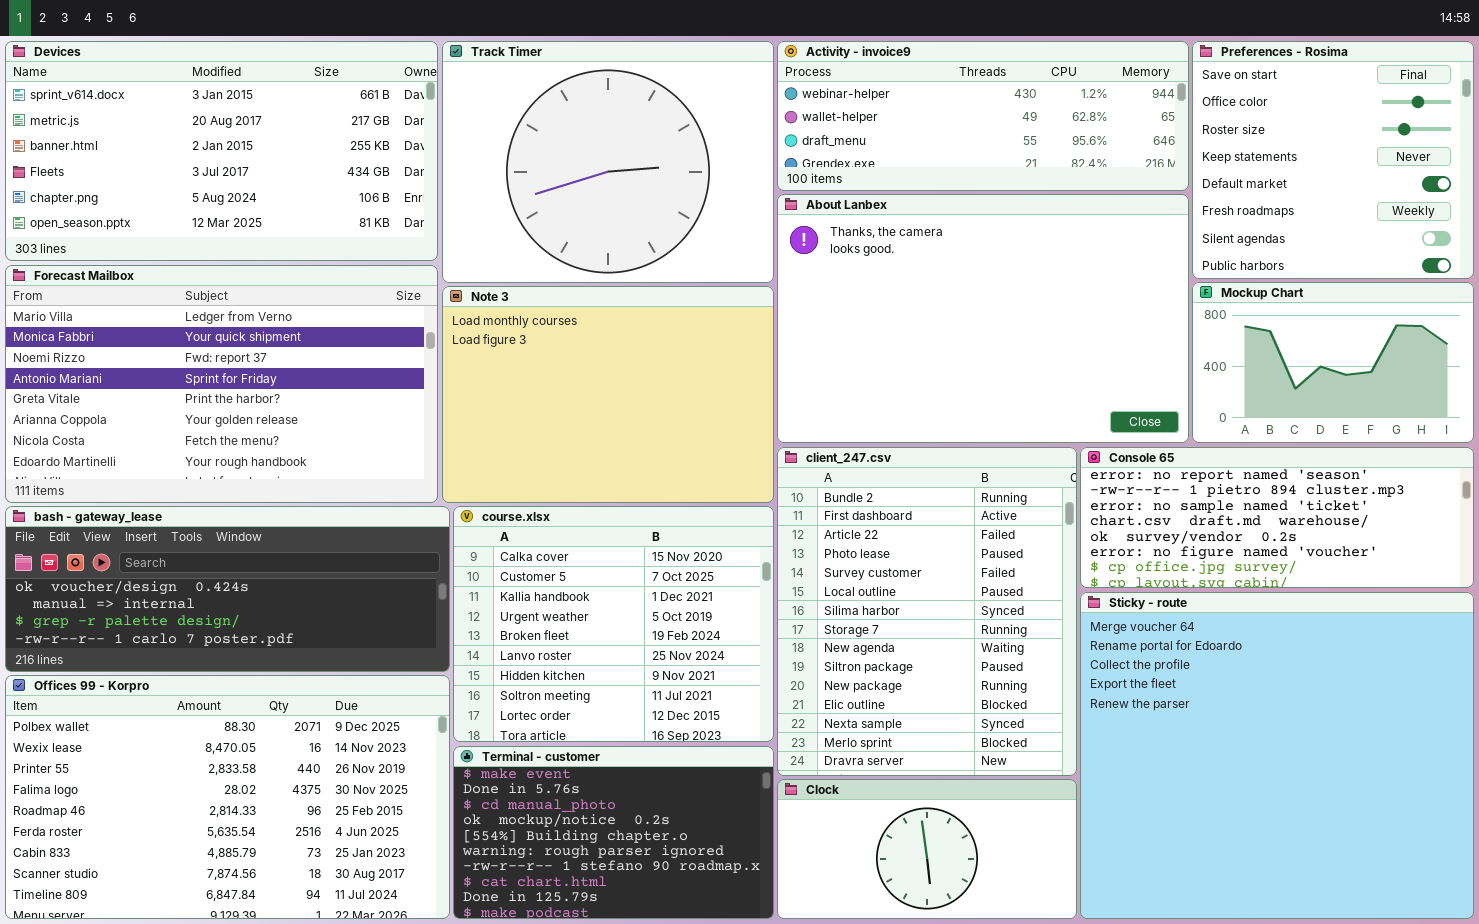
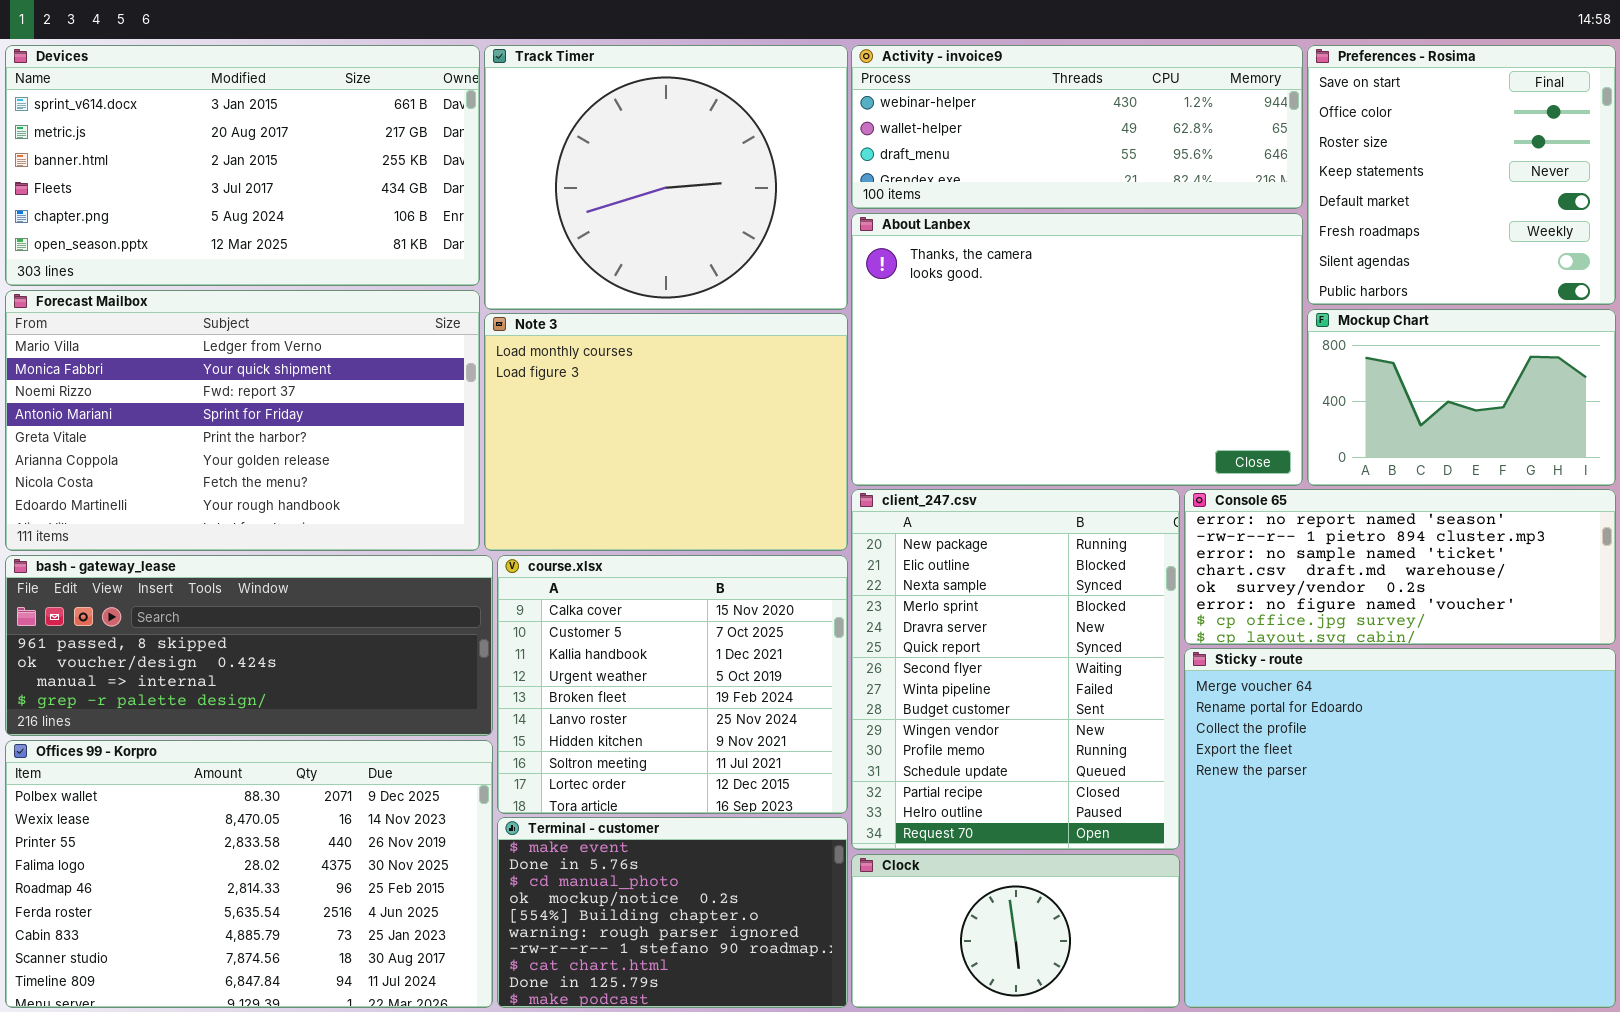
client_247.csv: [777,447,1077,776] -> [851,489,1180,850], scrolled down 10 rows
bash - gateway_lease: [5,506,450,672] -> [5,555,493,736], scrolled up 1 row

